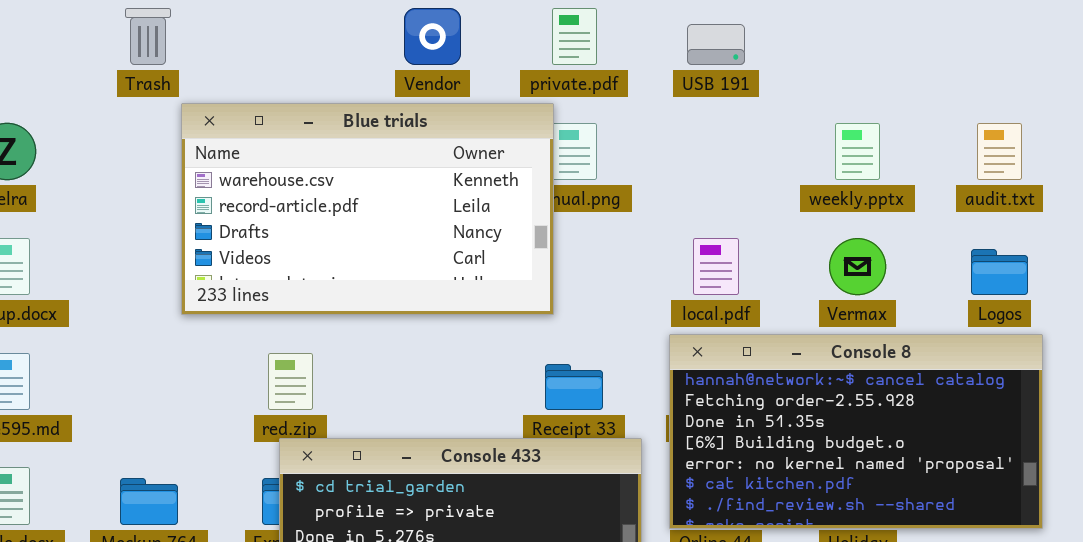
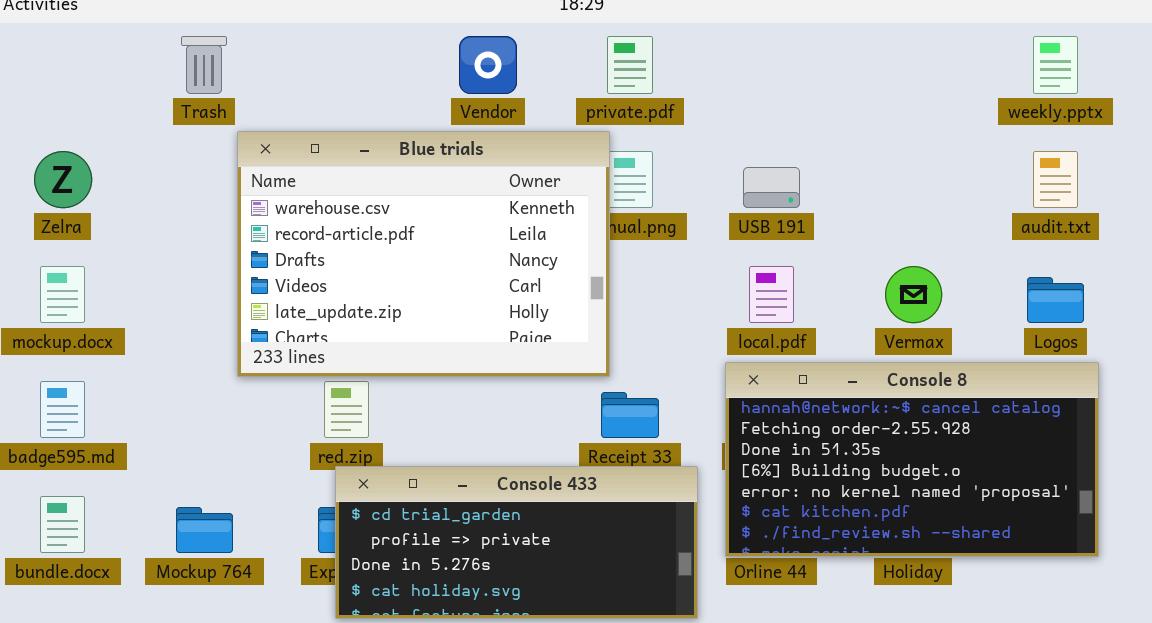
USB 191: [687,24,745,65] -> [743,167,800,208], moved
Blue trials: [181,103,554,315] -> [237,131,610,377], resized
weekly.pptx: [835,123,880,180] -> [1033,36,1078,94], moved

